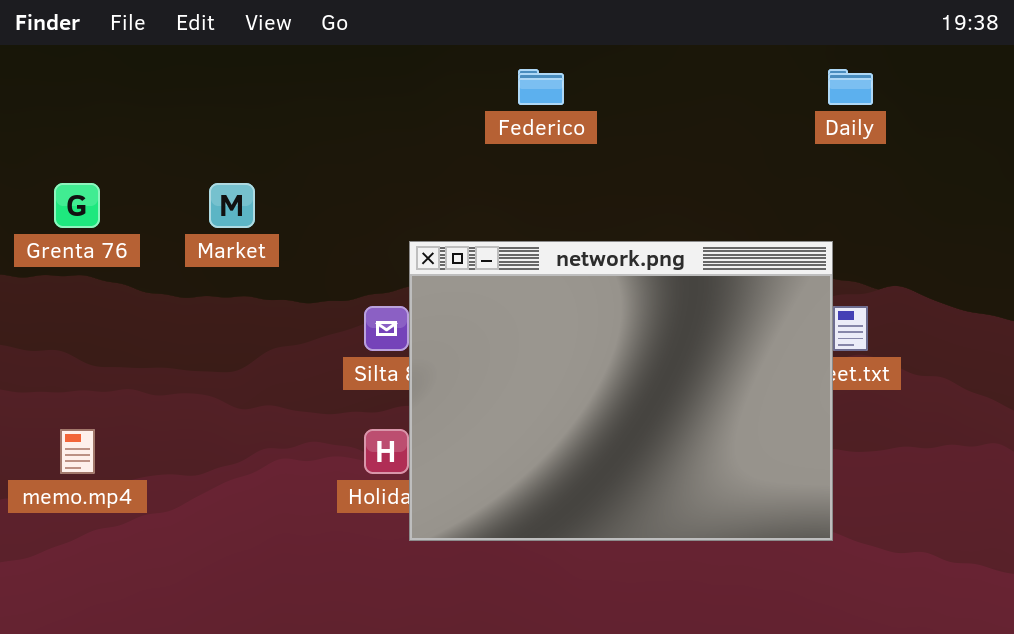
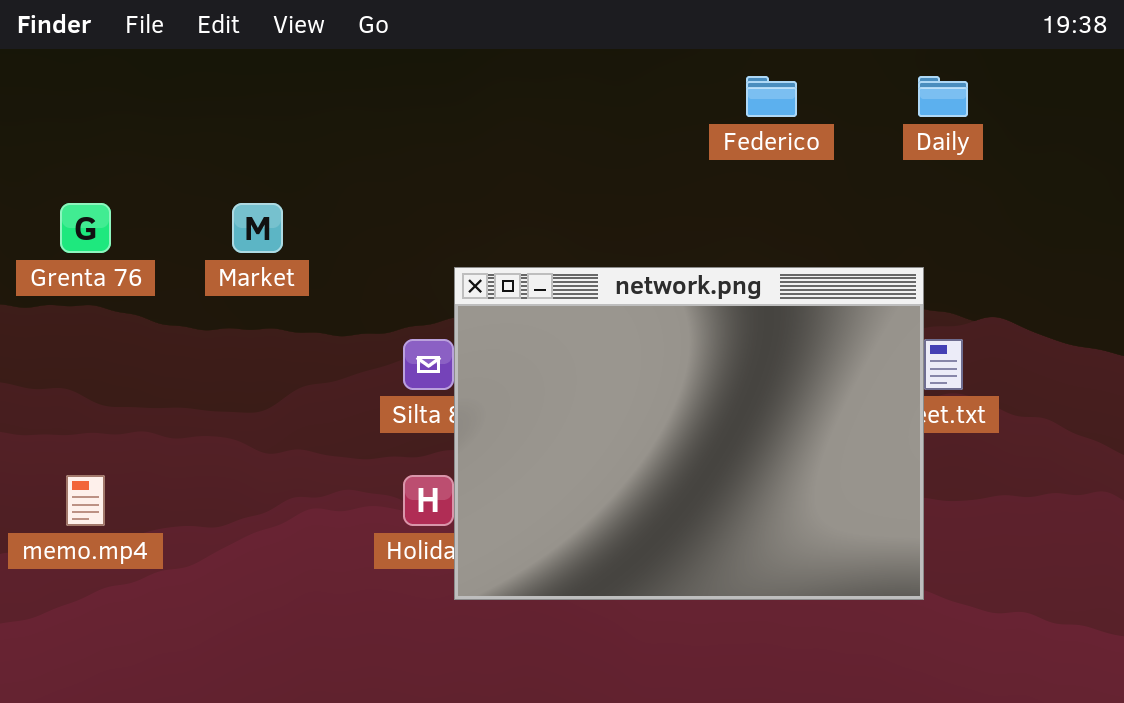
Federico: [518,69,564,105] -> [746,76,797,117], moved

